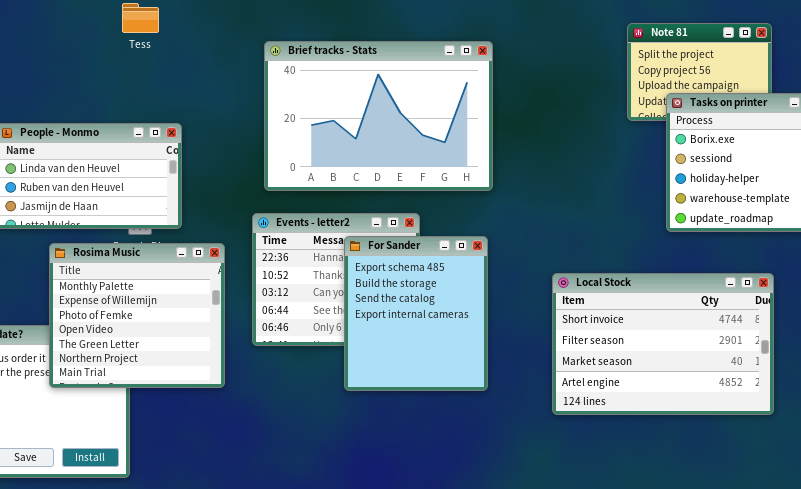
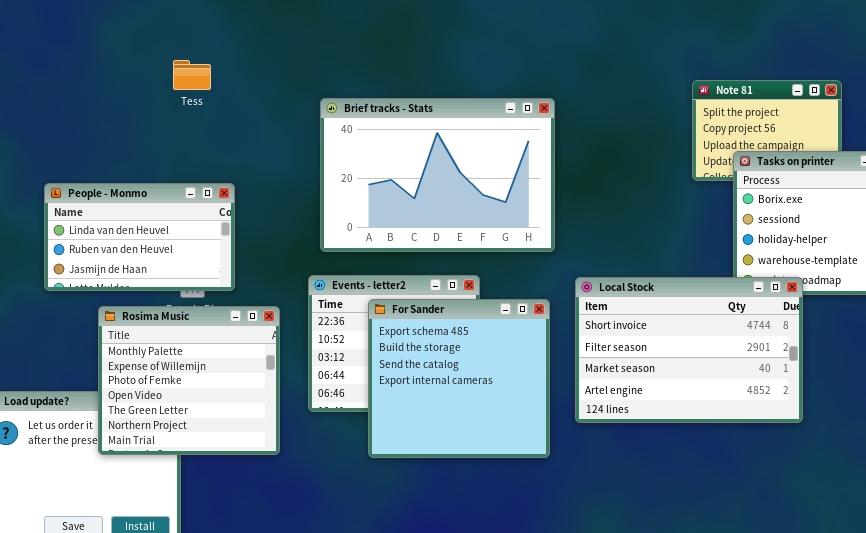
For Sander: [344,236,488,391] -> [368,299,550,458], resized
Local Stock: [552,273,774,415] -> [575,277,803,423], moved

